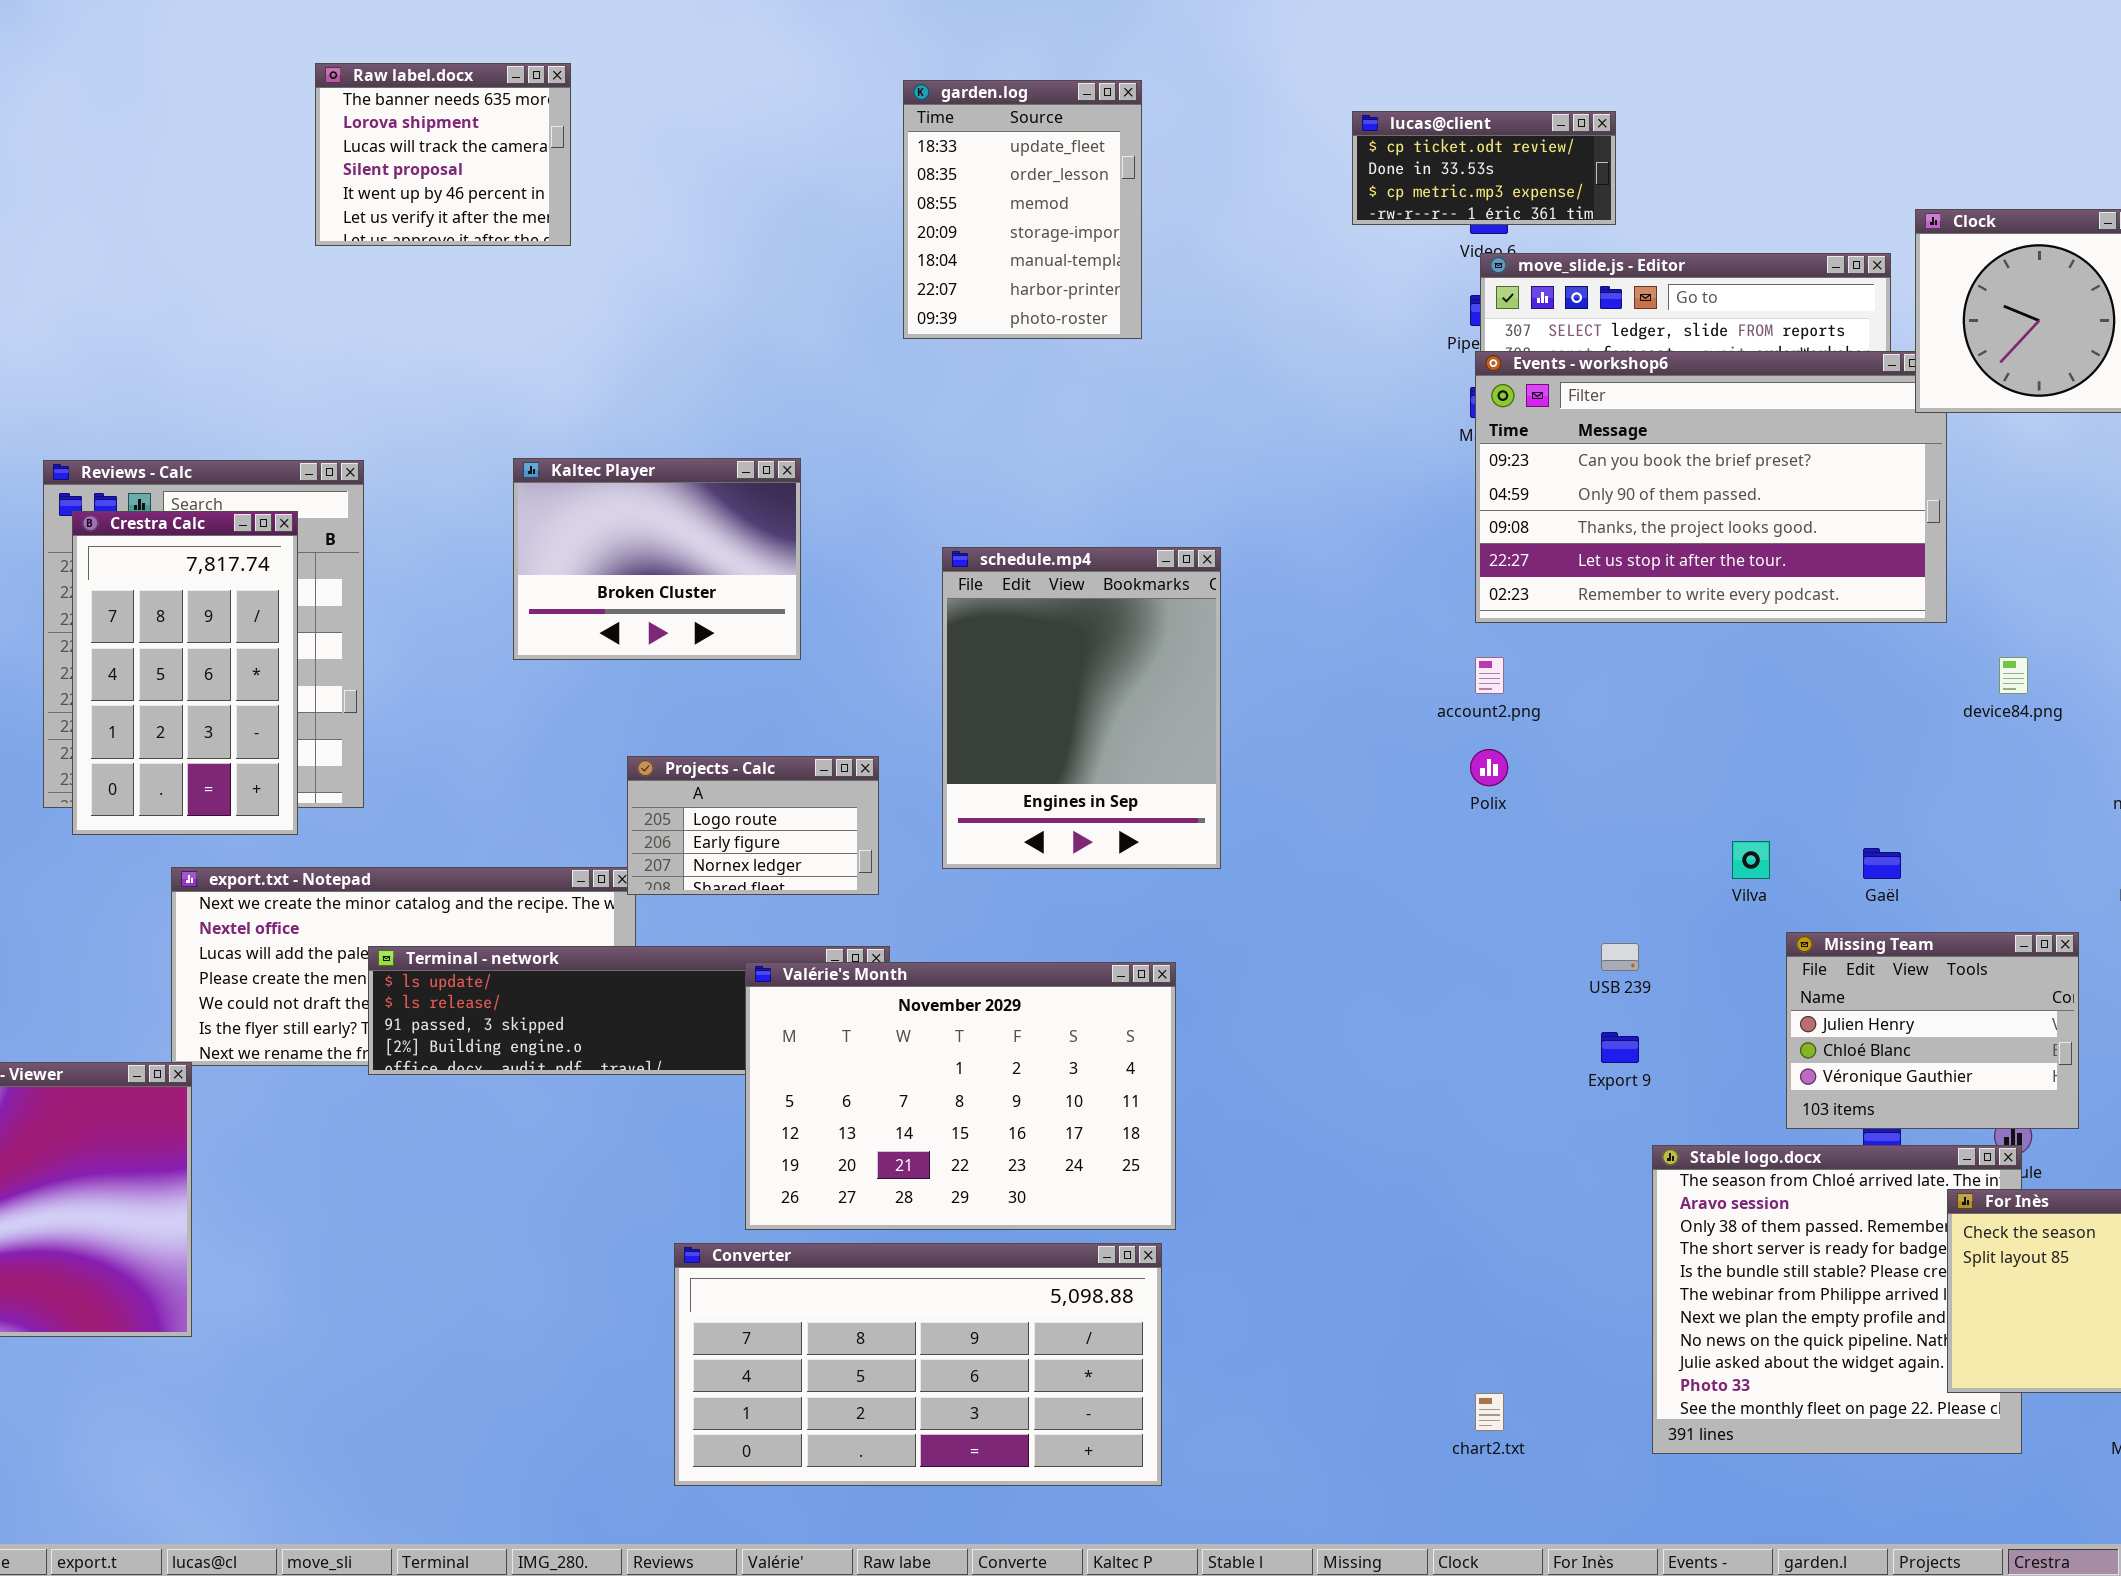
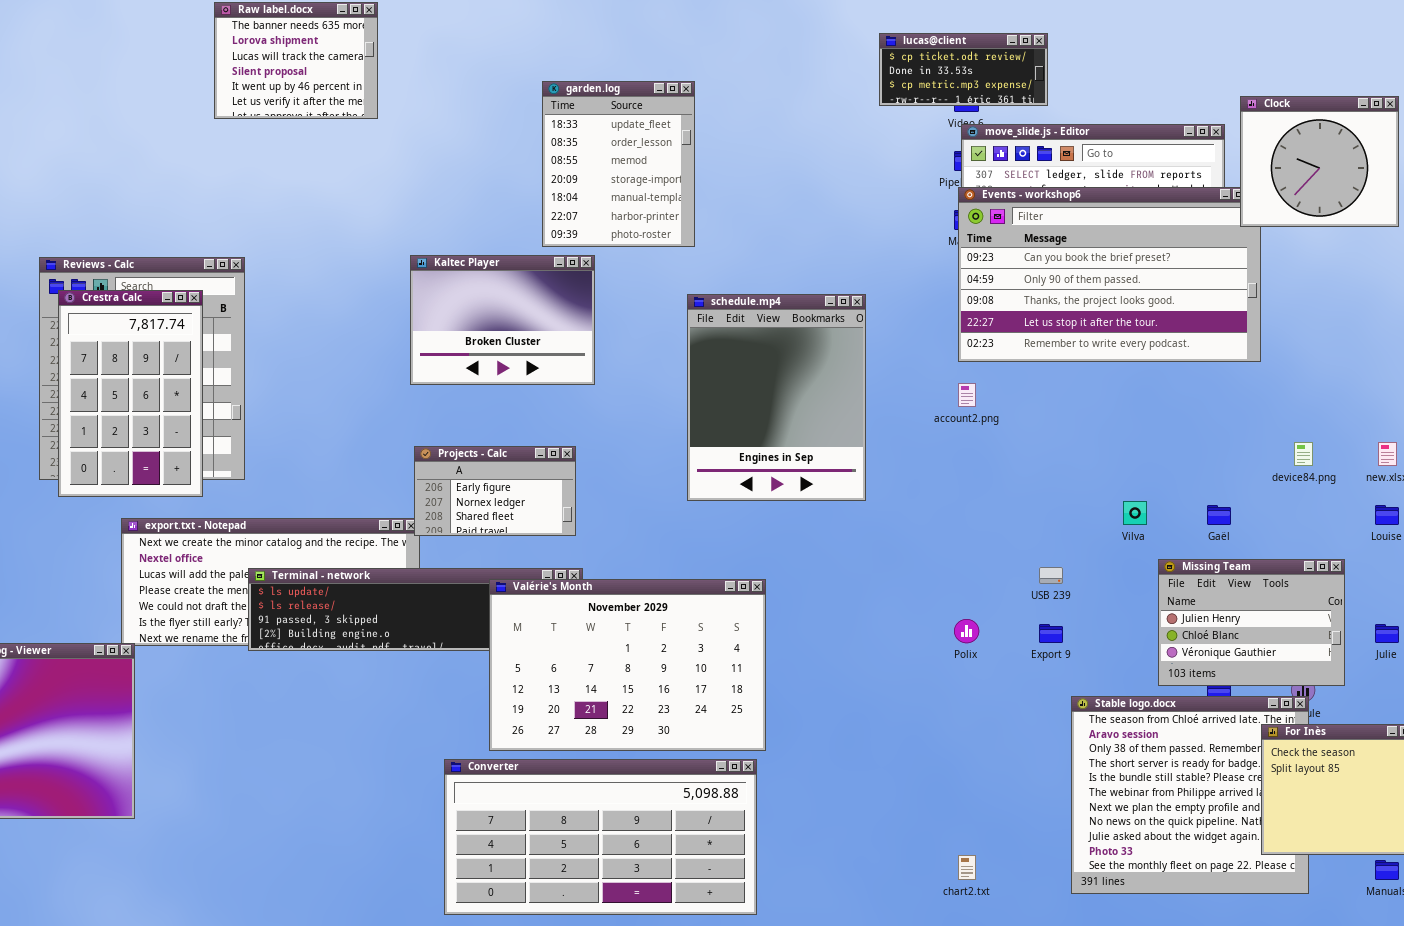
garden.log: [903,80,1142,339] -> [542,81,695,247], moved
Kaltec Player: [513,458,801,660] -> [410,255,595,385], moved
schedule.mp4: [942,547,1221,869] -> [687,294,866,501], moved
device84.png: [1999,657,2028,694] -> [1294,442,1313,466], moved
Polix: [1470,749,1508,786] -> [954,619,979,643], moved
Projects - Calc: [627,756,879,895] -> [414,446,576,536], scrolled down 1 row

